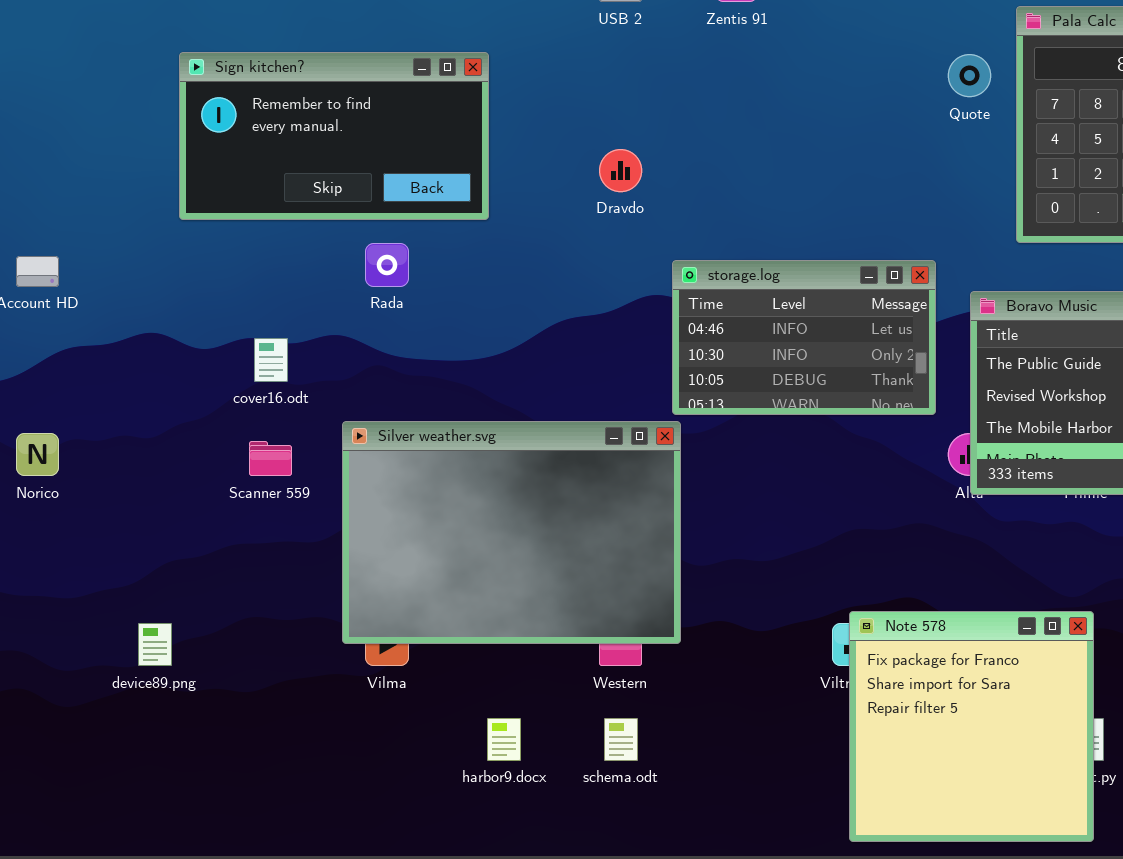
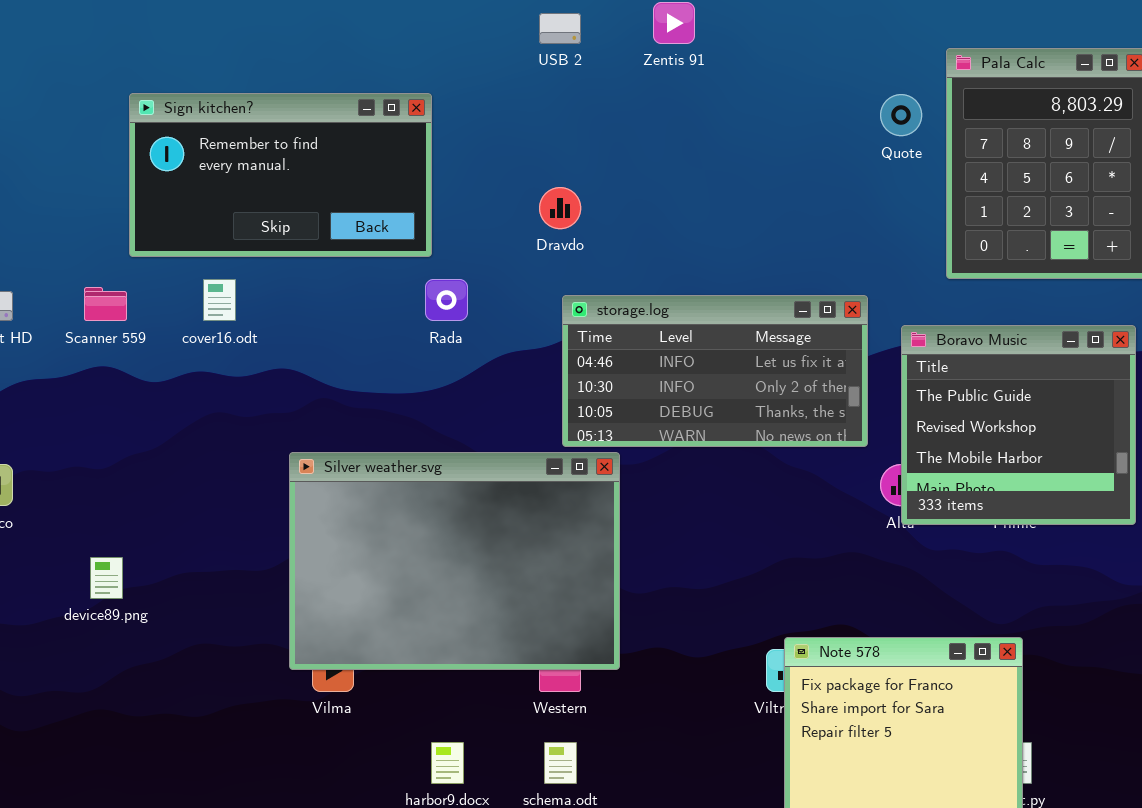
Rada: [365,243,409,287] -> [425,279,468,321], moved
storage.log: [672,260,936,415] -> [562,295,868,447], resized
cover16.odt: [254,338,288,382] -> [203,279,236,321], moved
Scanner 559: [249,441,292,476] -> [84,287,127,321], moved
device89.png: [138,623,172,666] -> [90,557,123,599], moved

